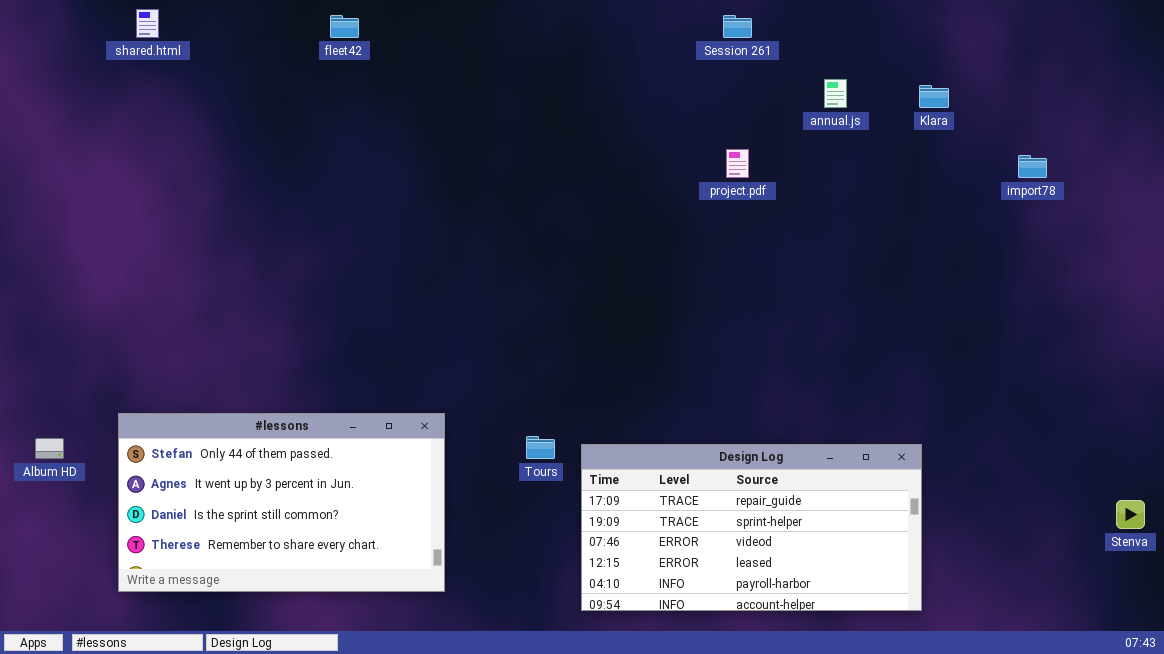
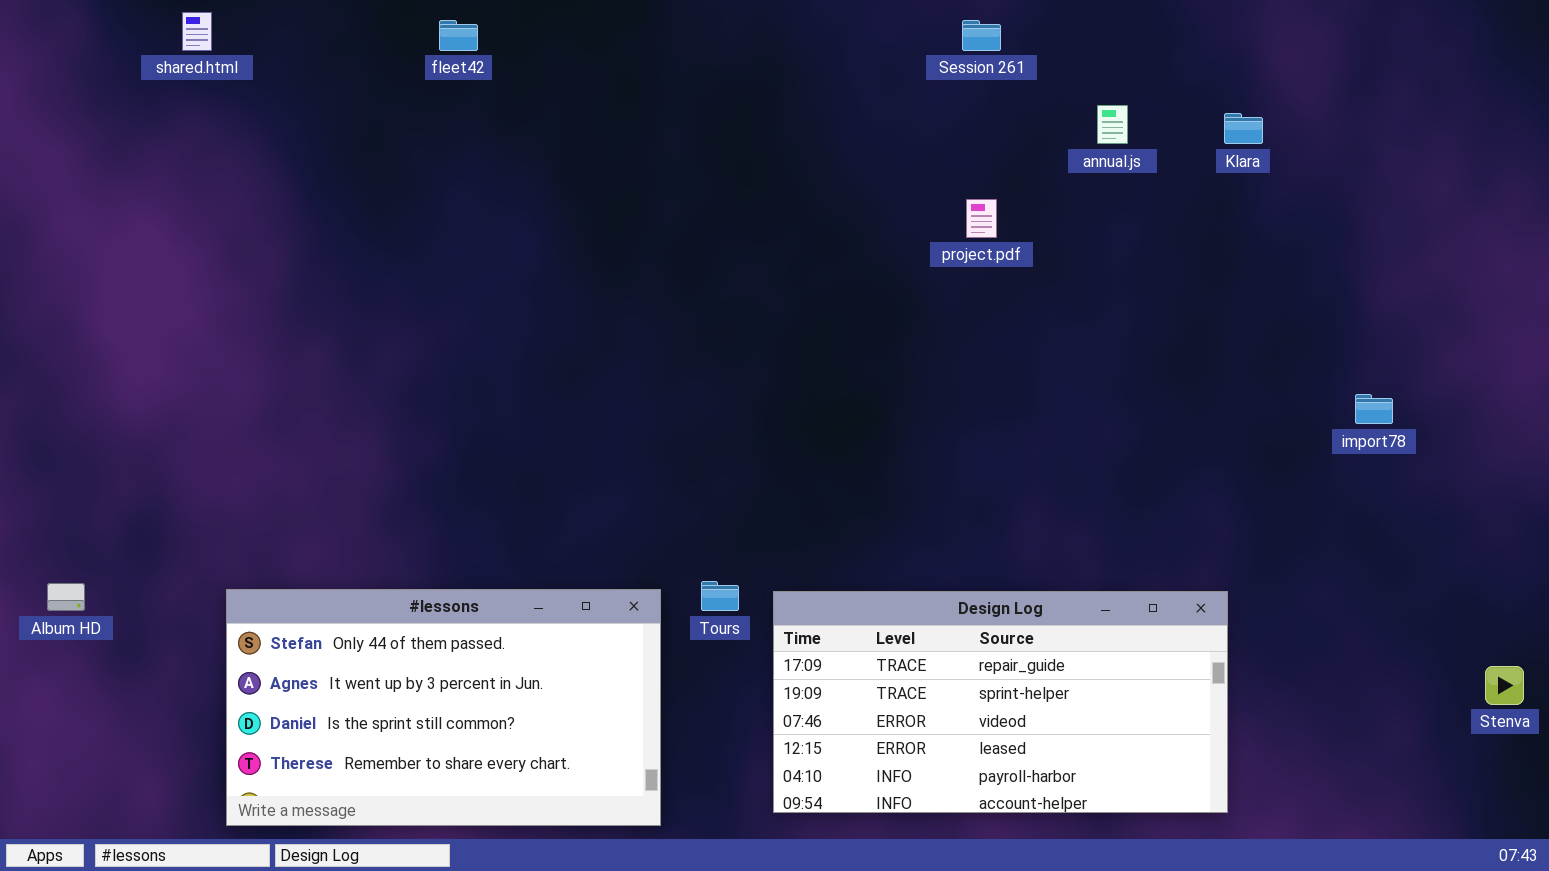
import78: [1018,155,1047,178] -> [1355,394,1393,424], moved
#lessons: [118,413,445,592] -> [226,589,661,826], moved

